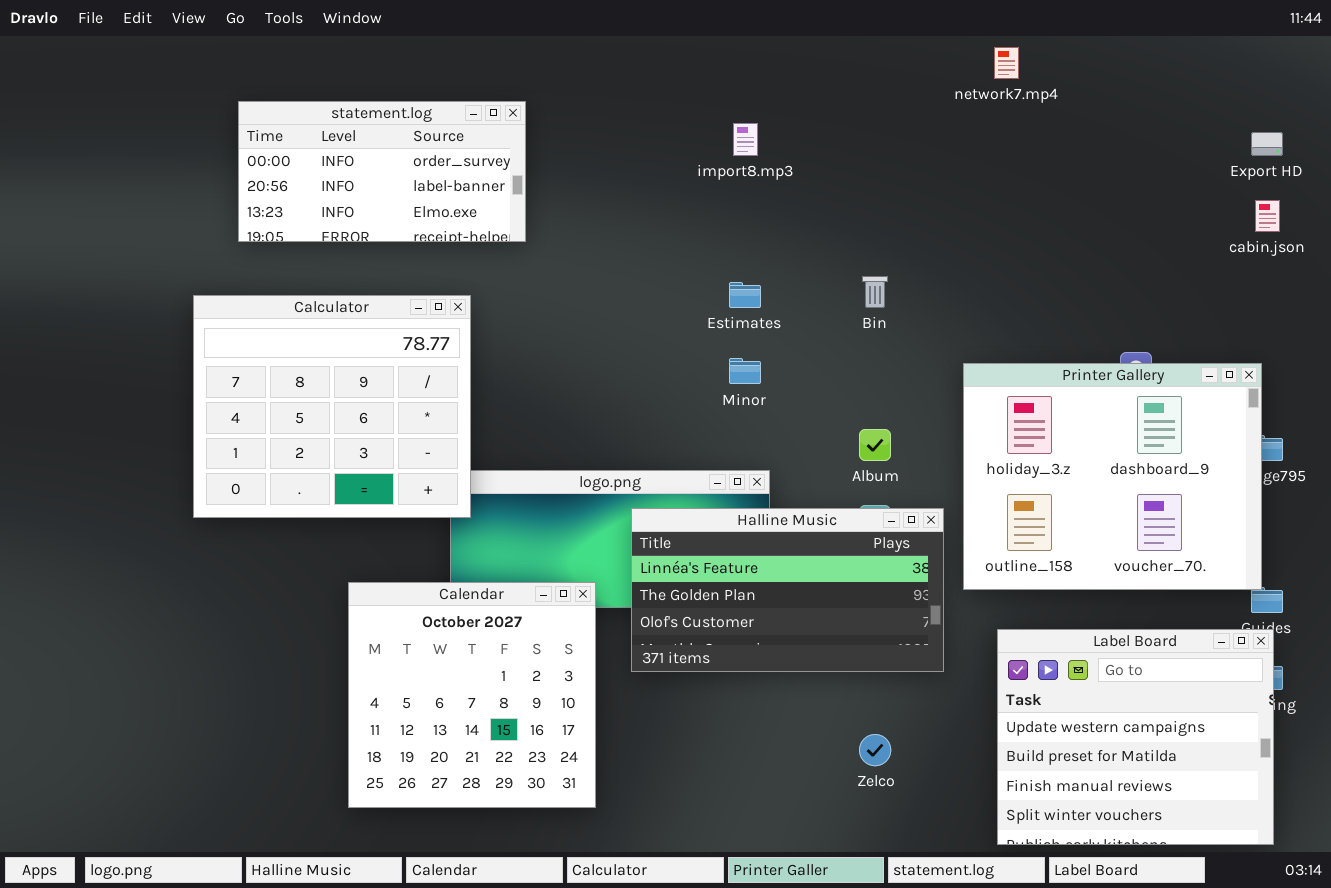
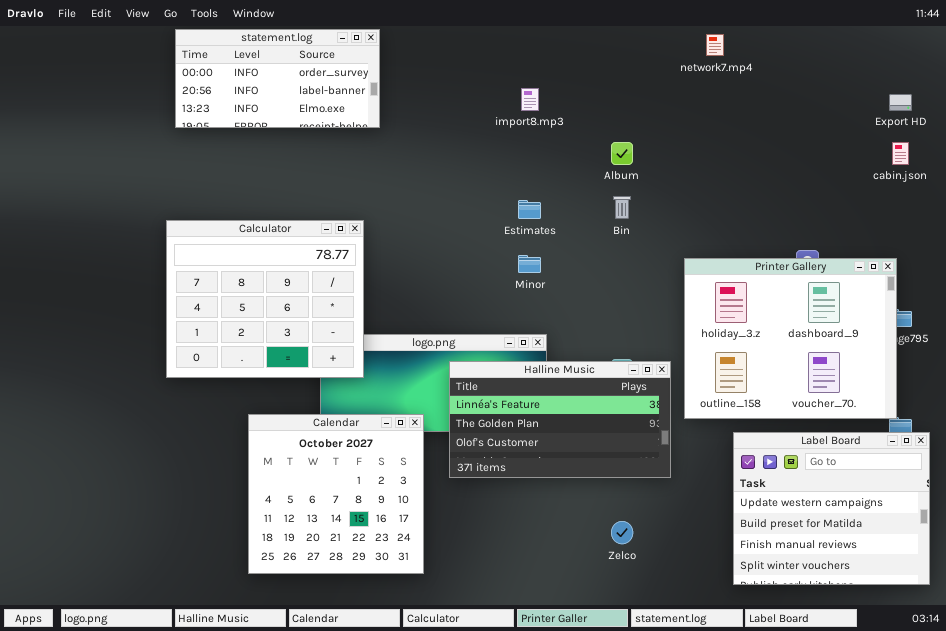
statement.log: [238,101,526,242] -> [175,29,380,128], moved
Calculator: [193,295,471,518] -> [166,220,364,378], moved
Album: [859,429,891,461] -> [611,142,633,165], moved
Label Board: [997,629,1274,845] -> [733,432,930,585], moved

